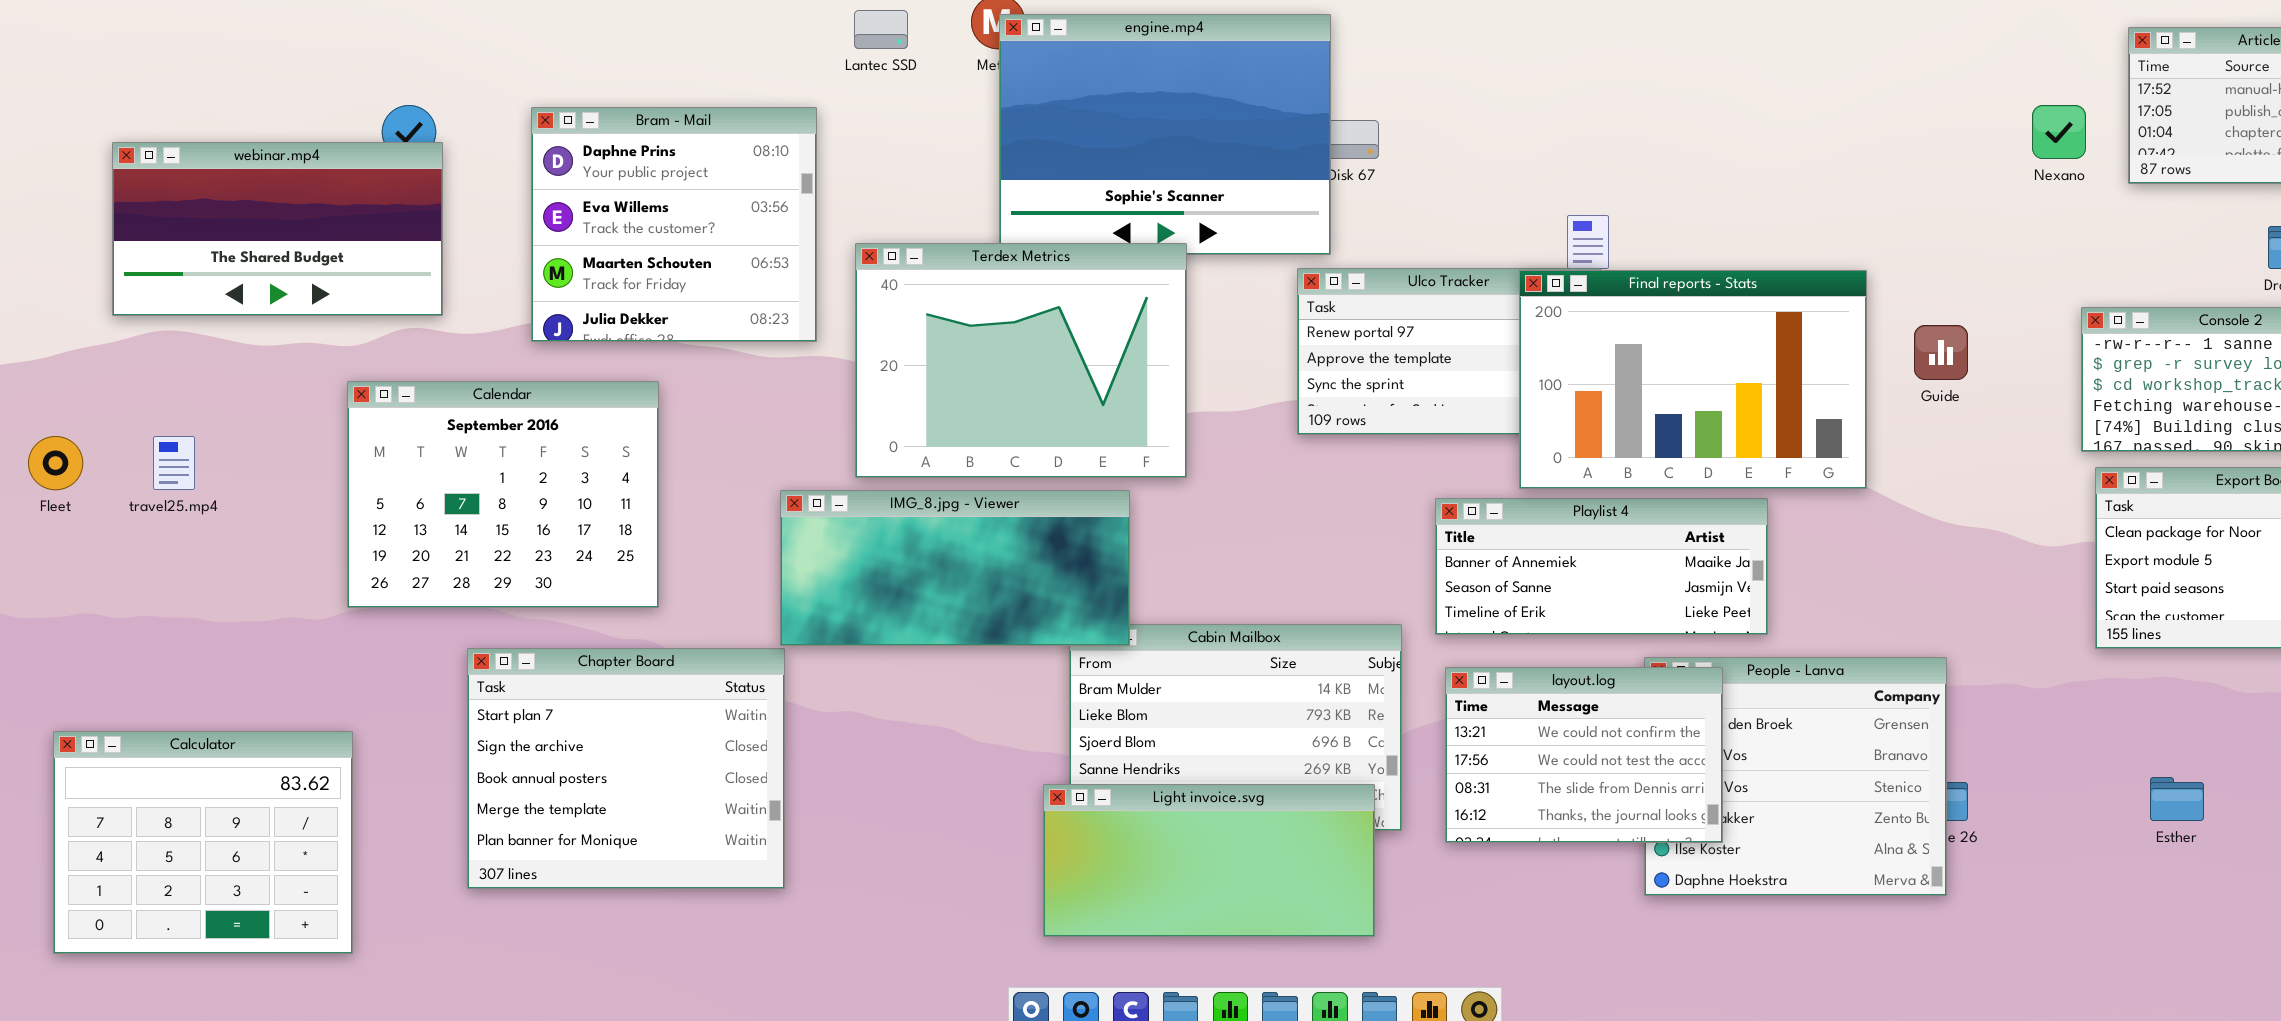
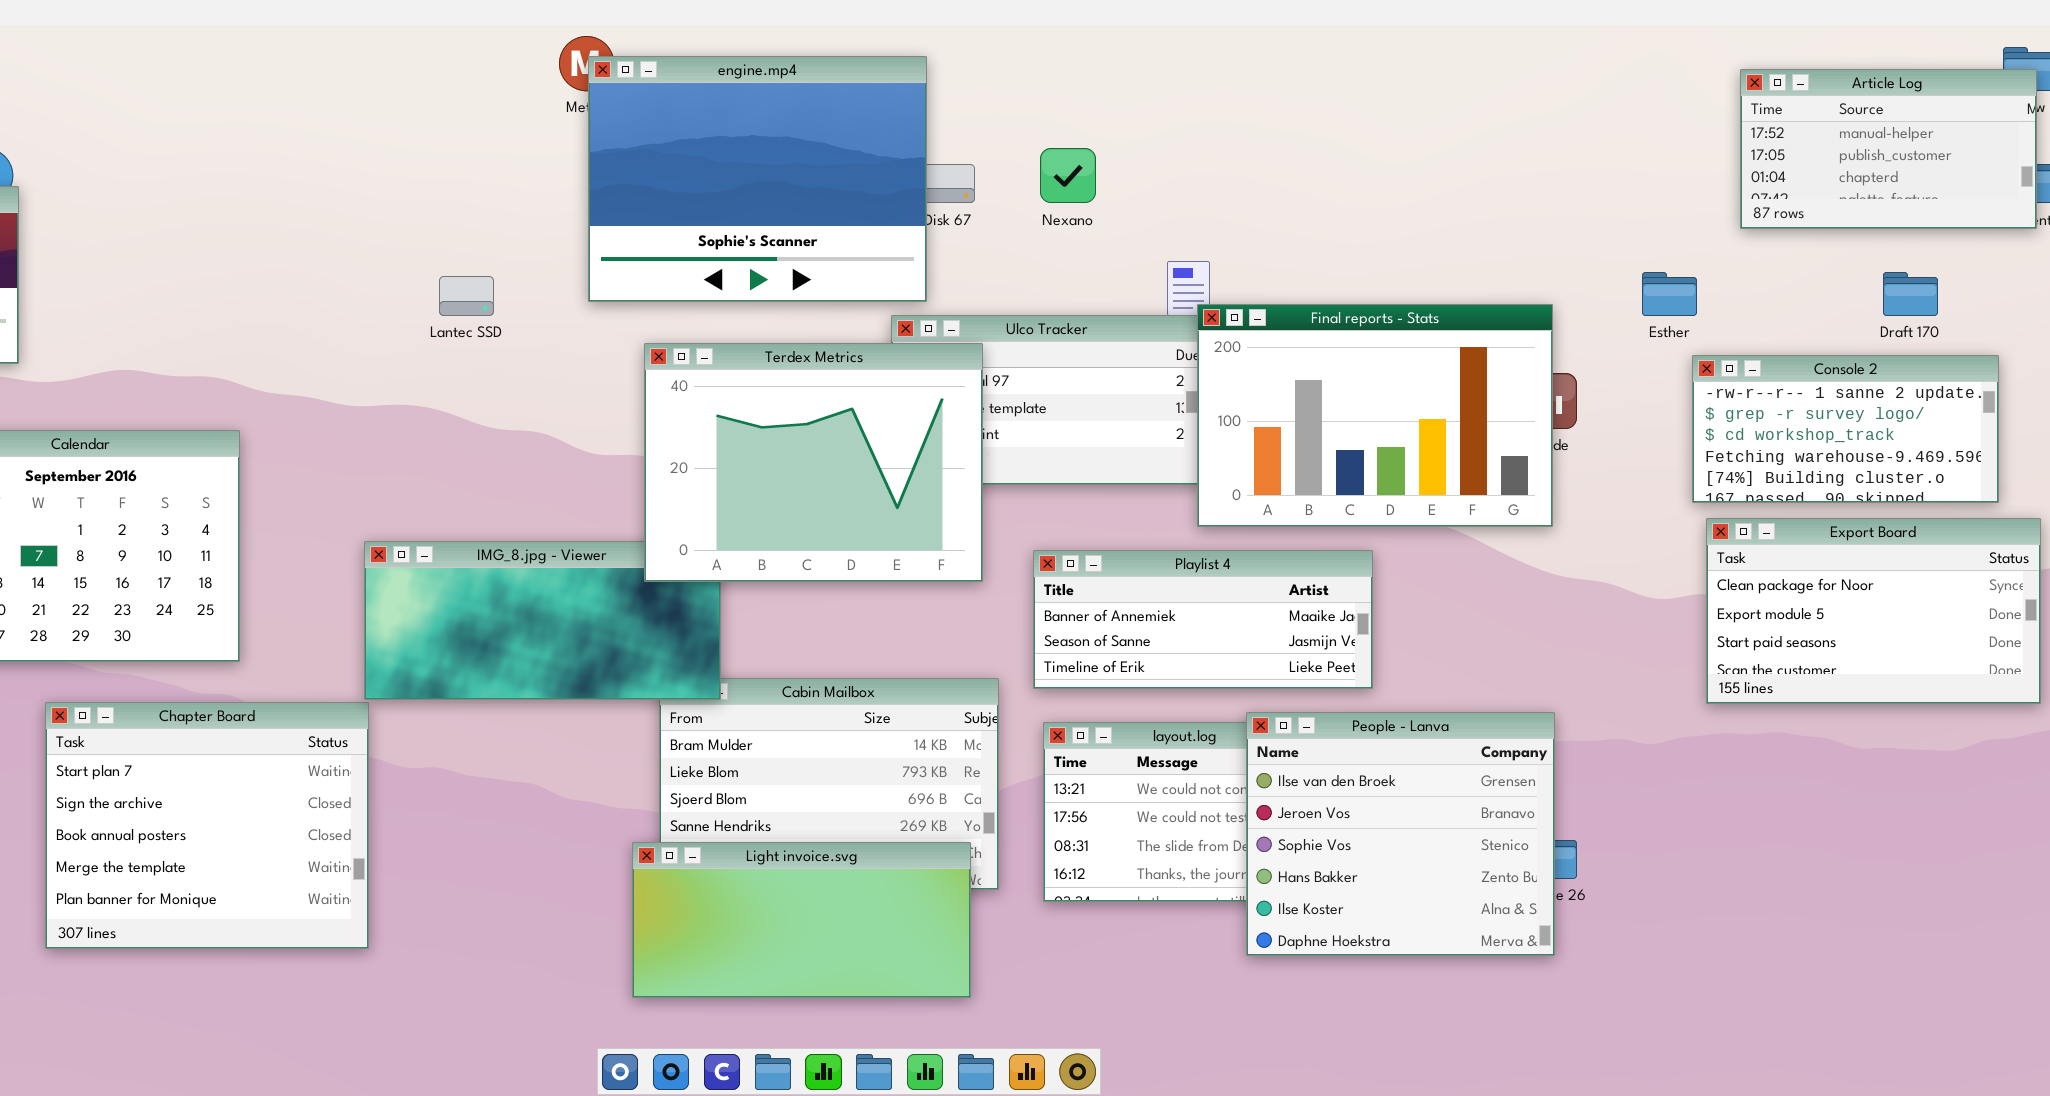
Lantec SSD: [854,10,908,49] -> [439,276,494,316], moved
Nexano: [2032,105,2086,159] -> [1040,148,1096,203], moved
Bram - Mail: [531,107,817,342] -> none, closed
Terdex Metrics: [855,243,1187,478] -> [644,343,983,582], moved
Final reports - Stats: [1519,270,1867,489] -> [1197,304,1553,527], moved
People - Lanva: [1644,657,1947,896] -> [1246,712,1555,956], raised
Esther: [2150,777,2204,821] -> [1642,272,1697,316], moved

